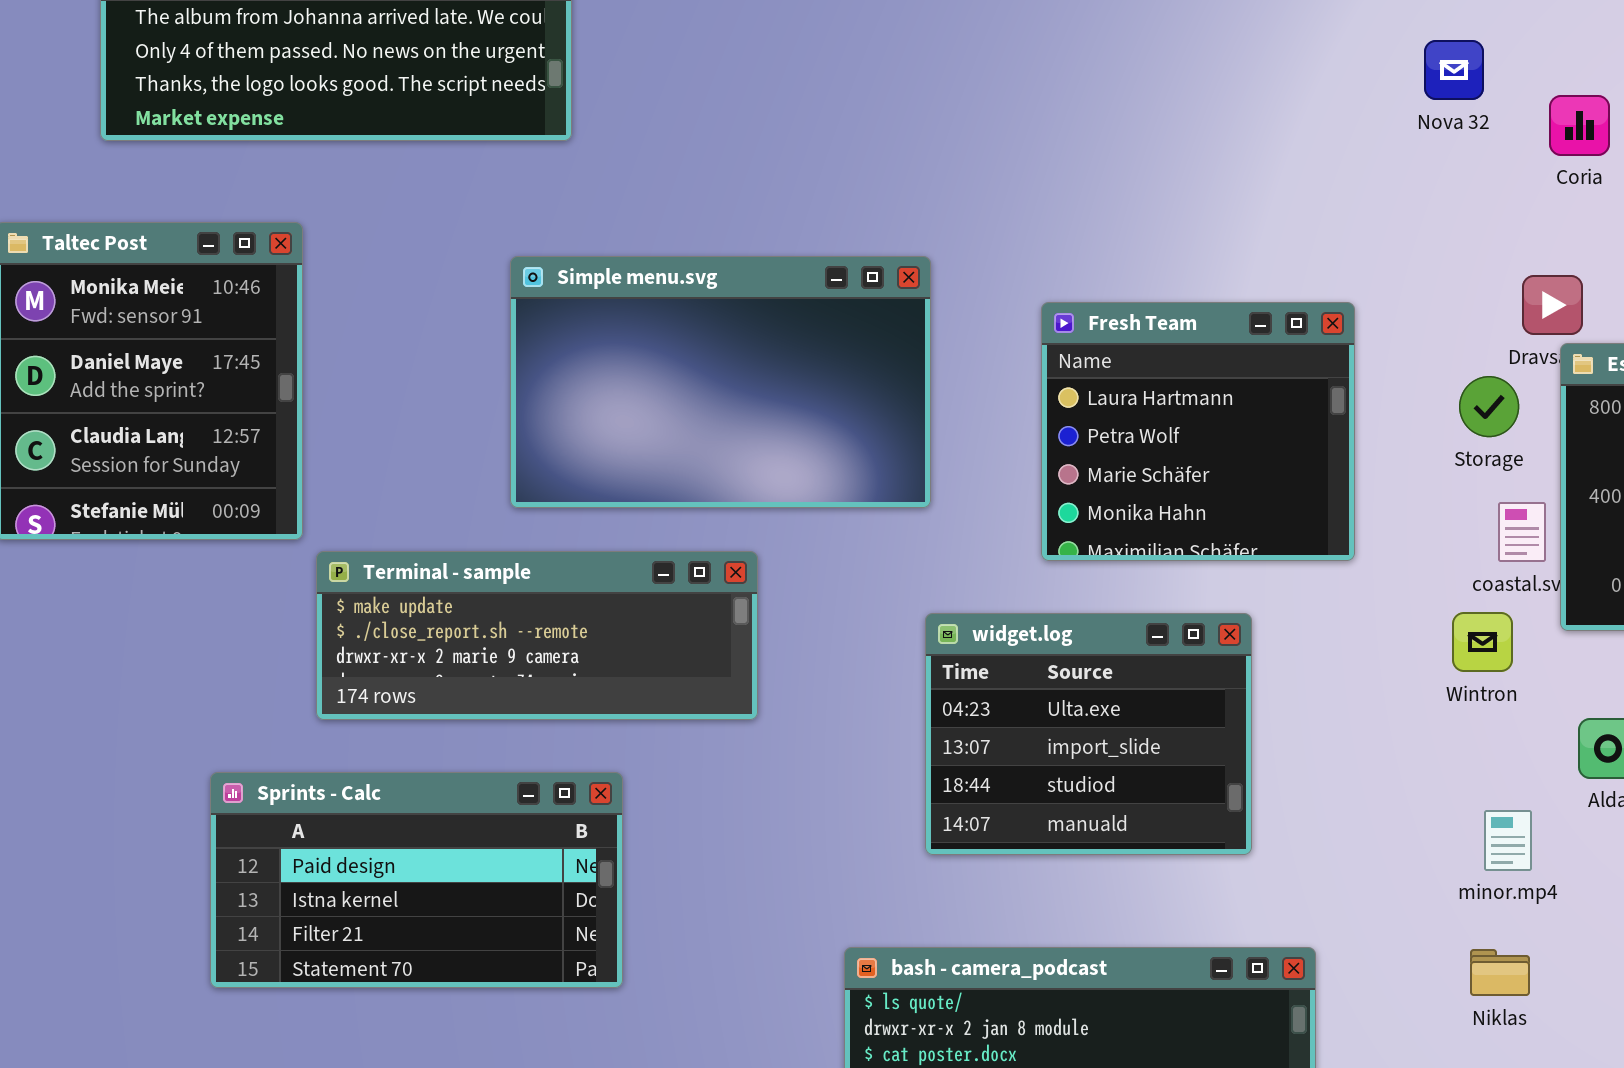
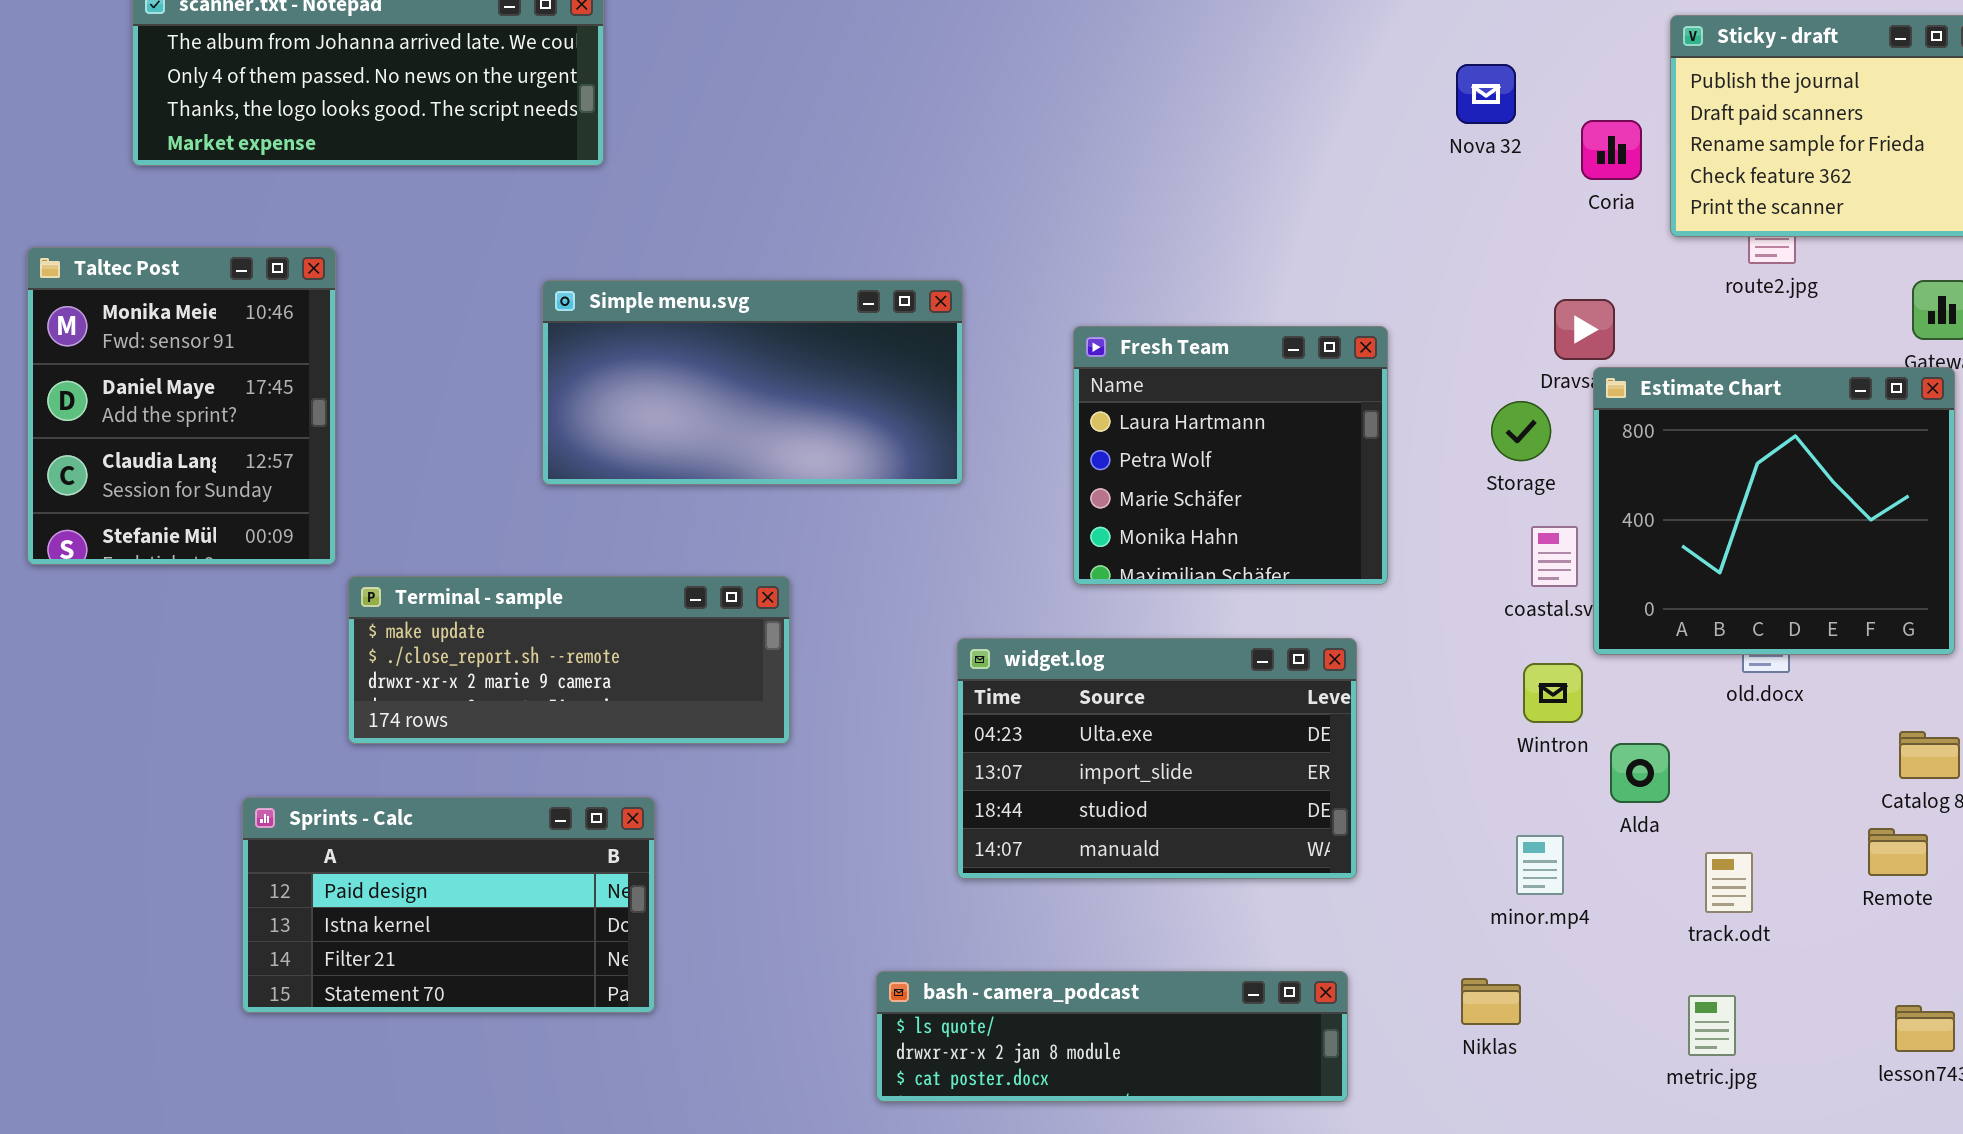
Simple menu.svg: [510,256,931,508] -> [542,280,963,485], resized
Wintron: [1452,612,1513,672] -> [1523,663,1583,723], moved
widget.log: [925,613,1252,855] -> [957,638,1357,879], resized
Niklas: [1470,949,1530,996] -> [1461,978,1521,1025], moved

